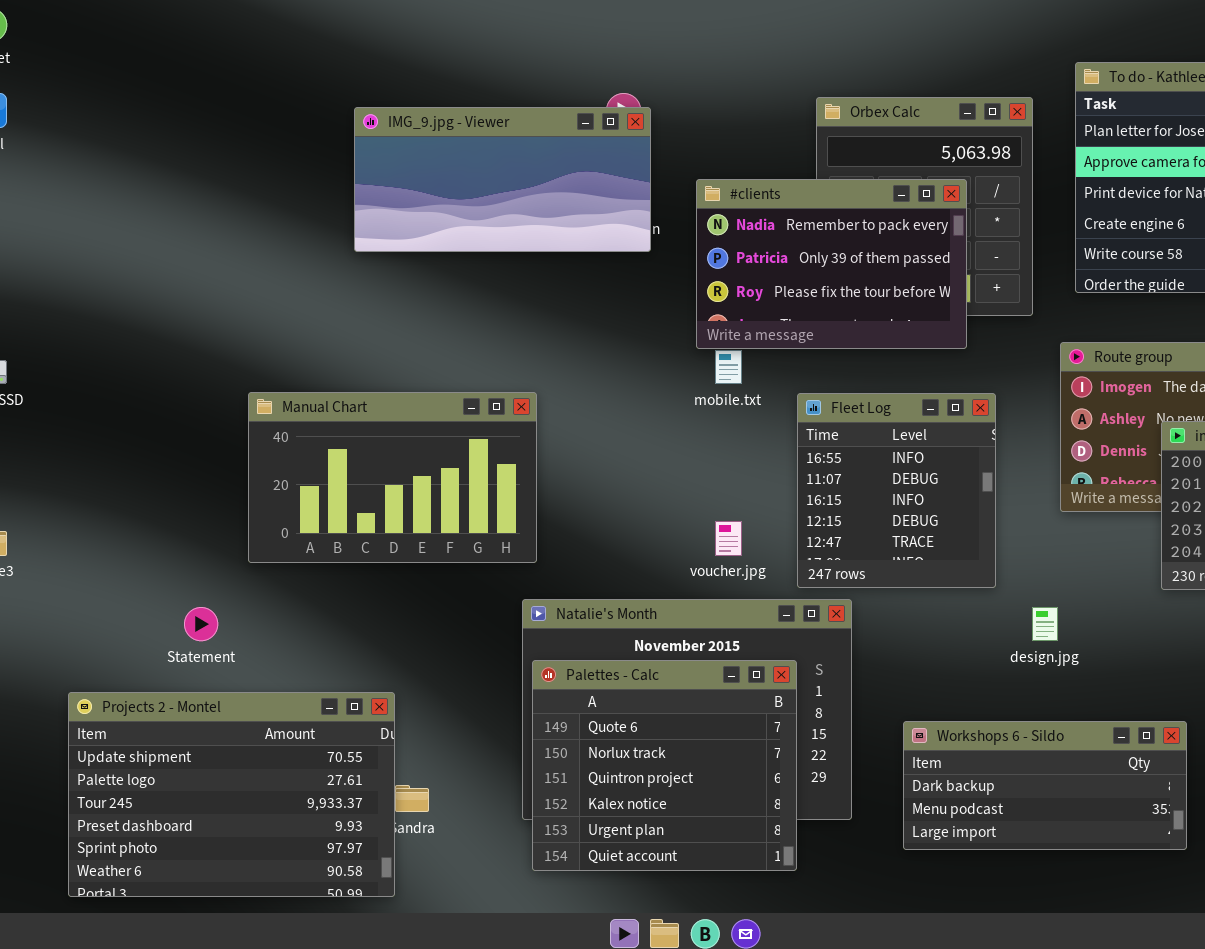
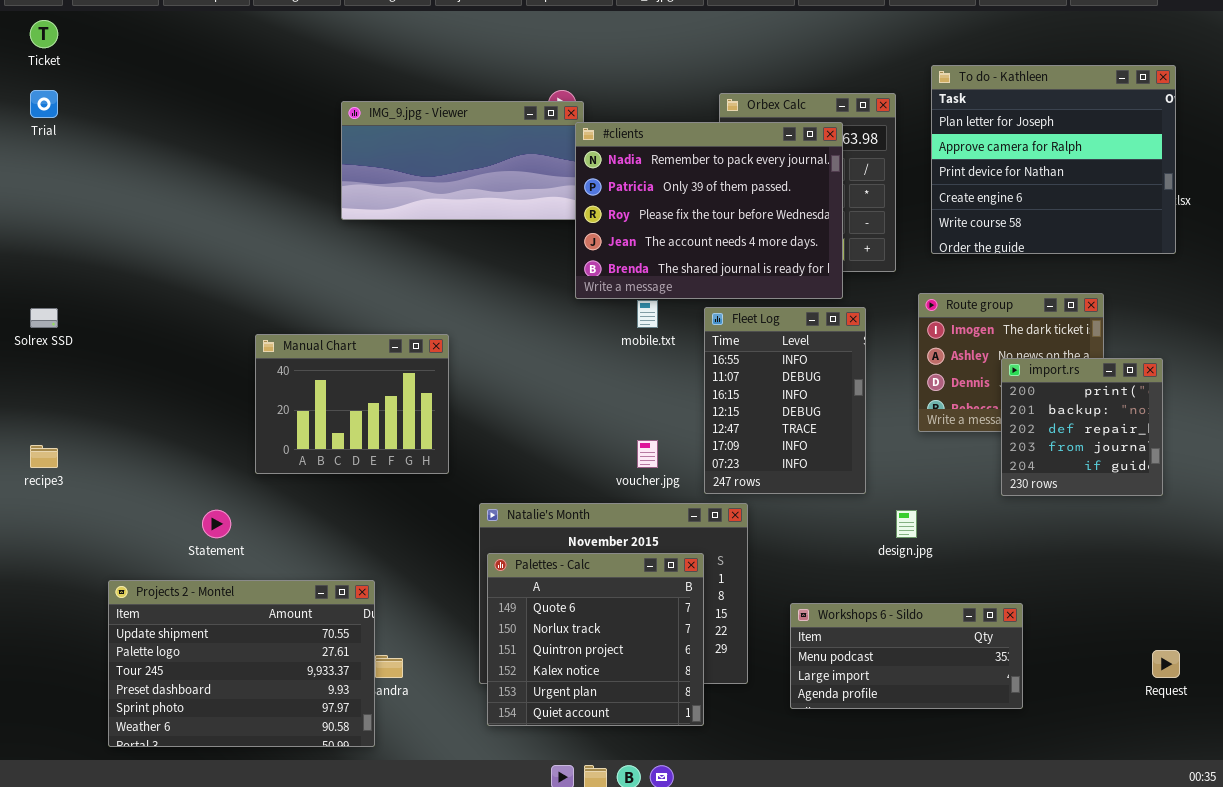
#clients: [696,179,967,349] -> [575,122,843,299], resized
Manual Chart: [248,392,537,563] -> [255,334,449,474], resized
Fleet Log: [797,393,996,588] -> [704,307,866,494], resized
Workshops 6 - Sildo: [903,721,1187,850] -> [790,603,1023,709], scrolled down 1 row

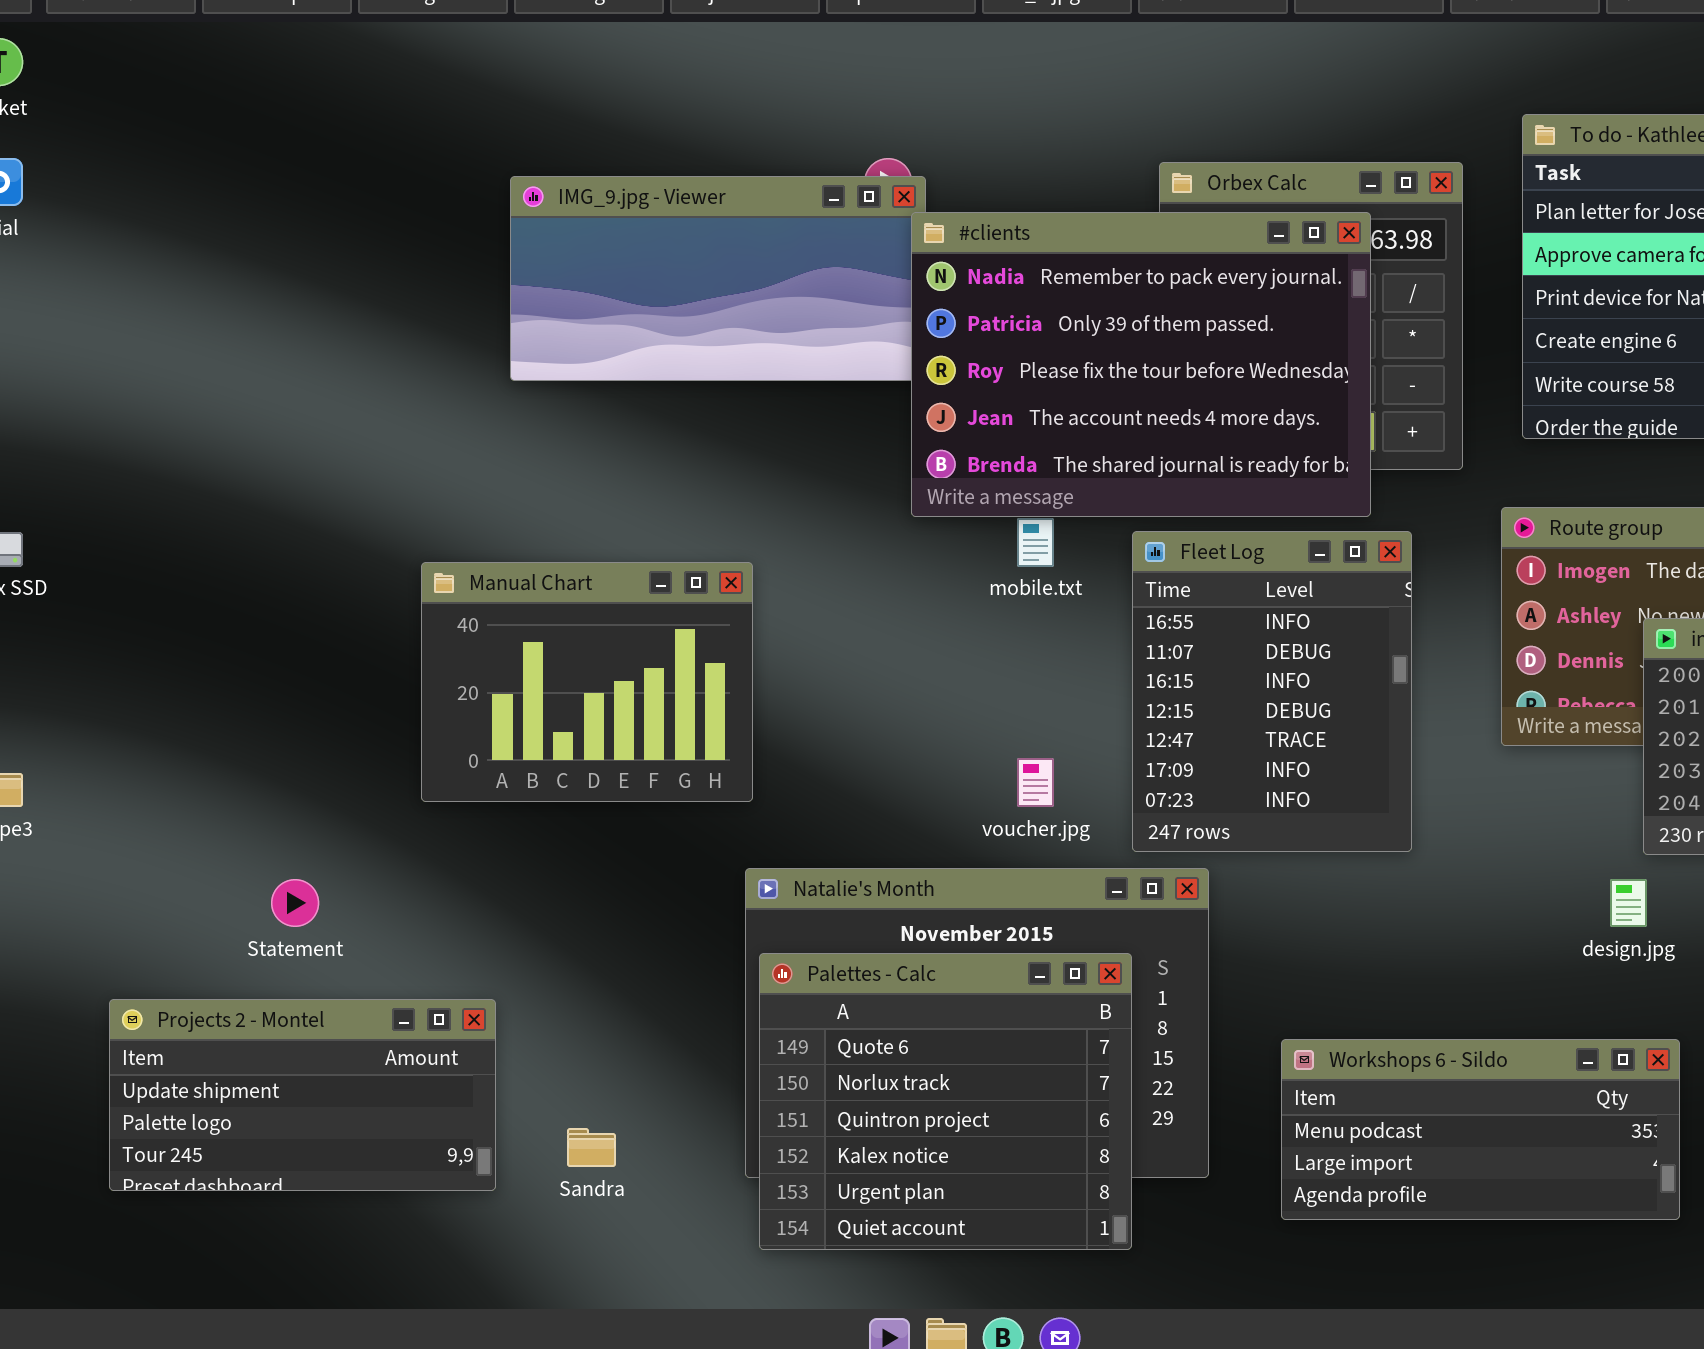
Manual Chart: [255,334,449,474] -> [421,562,753,802], moved
design.jpg: [896,510,917,538] -> [1610,879,1647,927], moved
Projects 2 - Montel: [108,580,375,747] -> [109,999,496,1191], resized

